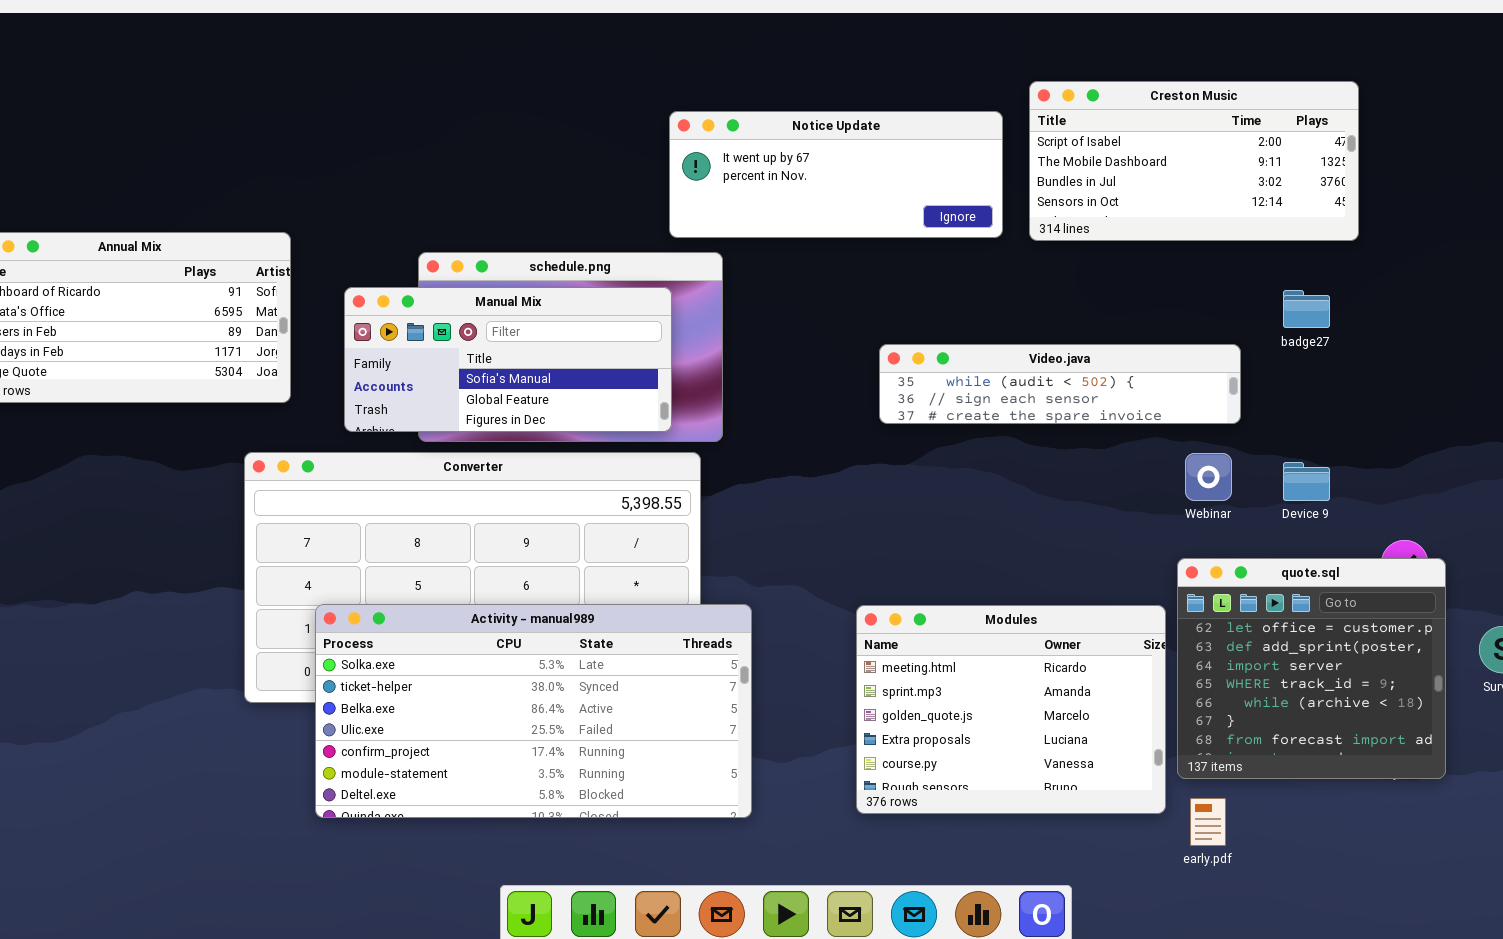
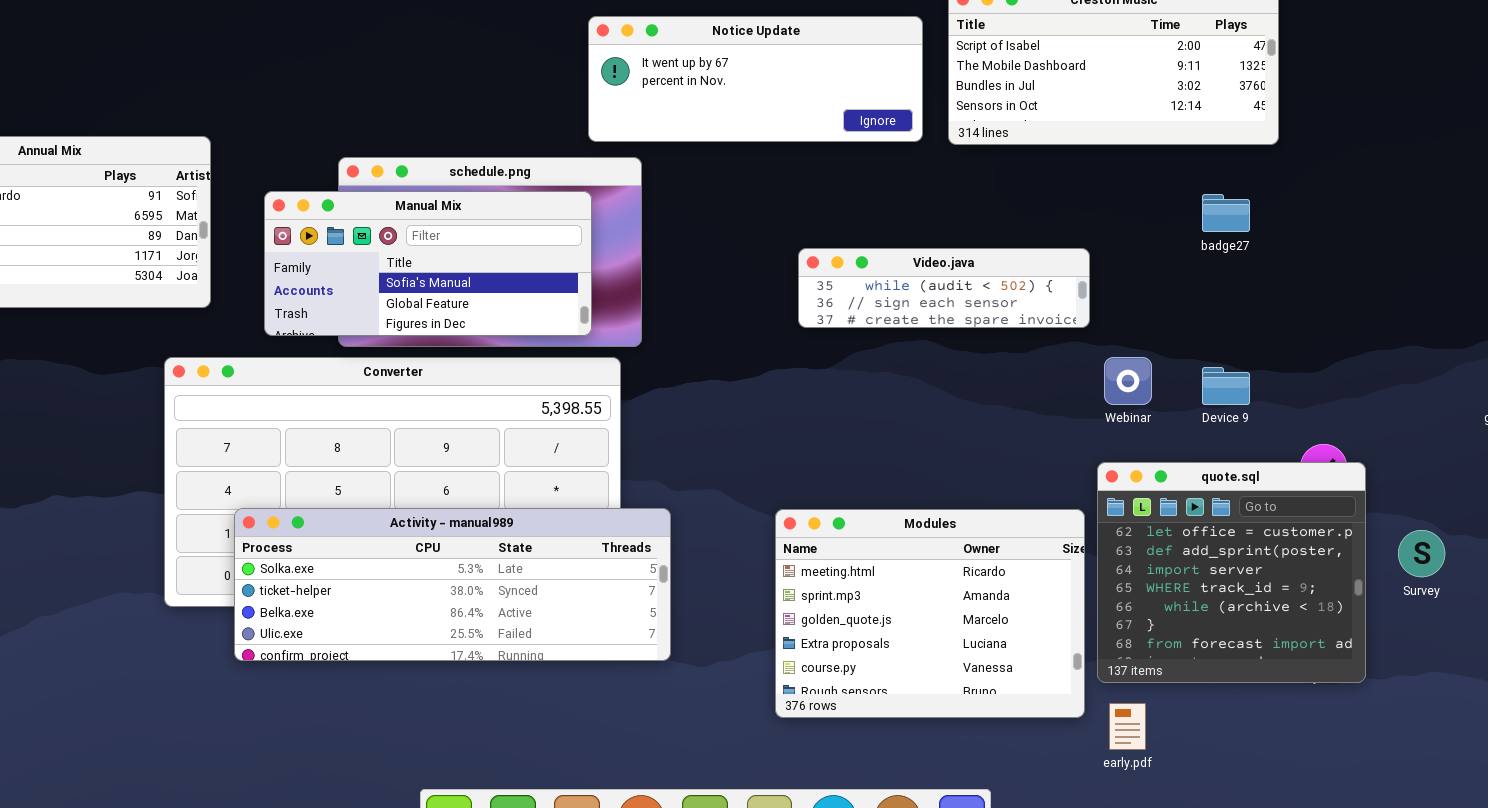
Video.java: [879,344,1241,424] -> [798,248,1090,328], resized
Activity - manual989: [315,604,752,818] -> [234,508,671,661], resized

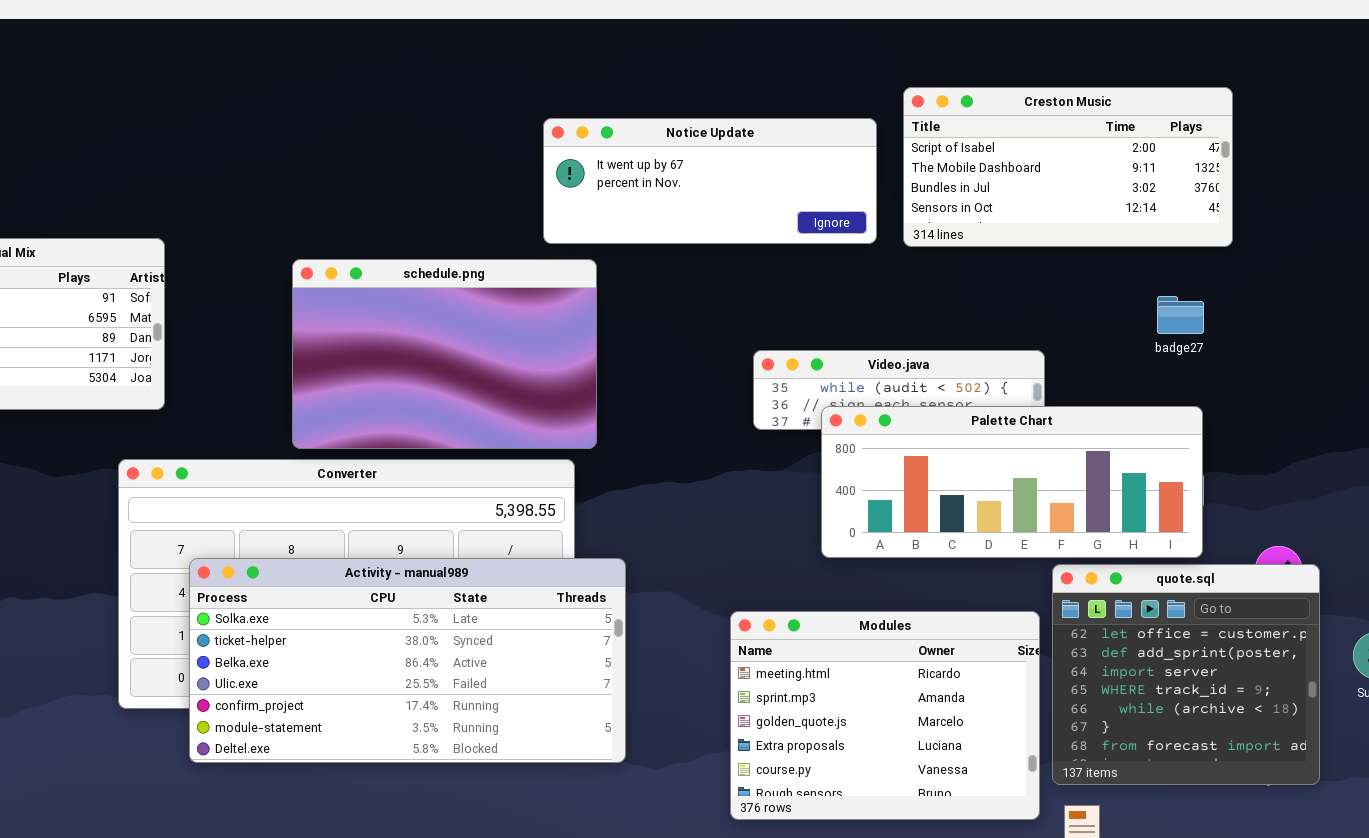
Manual Mix: [264,191,592,336] -> none, closed
Palette Chart: none -> [821,406,1203,558], opened
Activity - manual989: [234,508,671,661] -> [189,558,626,763], resized

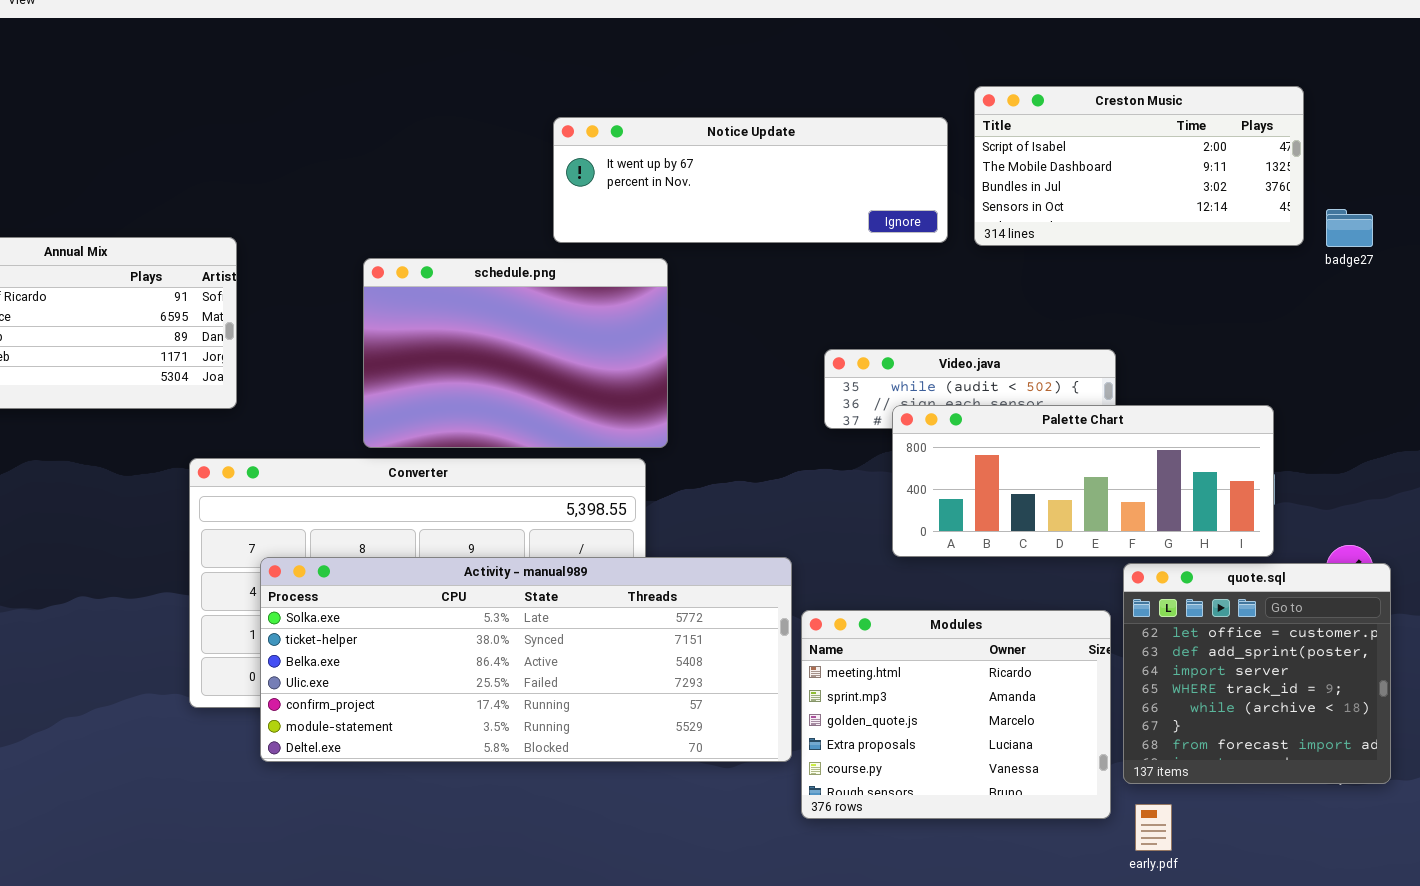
Notice Update: [543,118,877,244] -> [553,117,948,243], resized
badge27: [1157,296,1204,334] -> [1326,209,1373,247], moved
Activity - manual989: [189,558,626,763] -> [260,557,792,762], resized

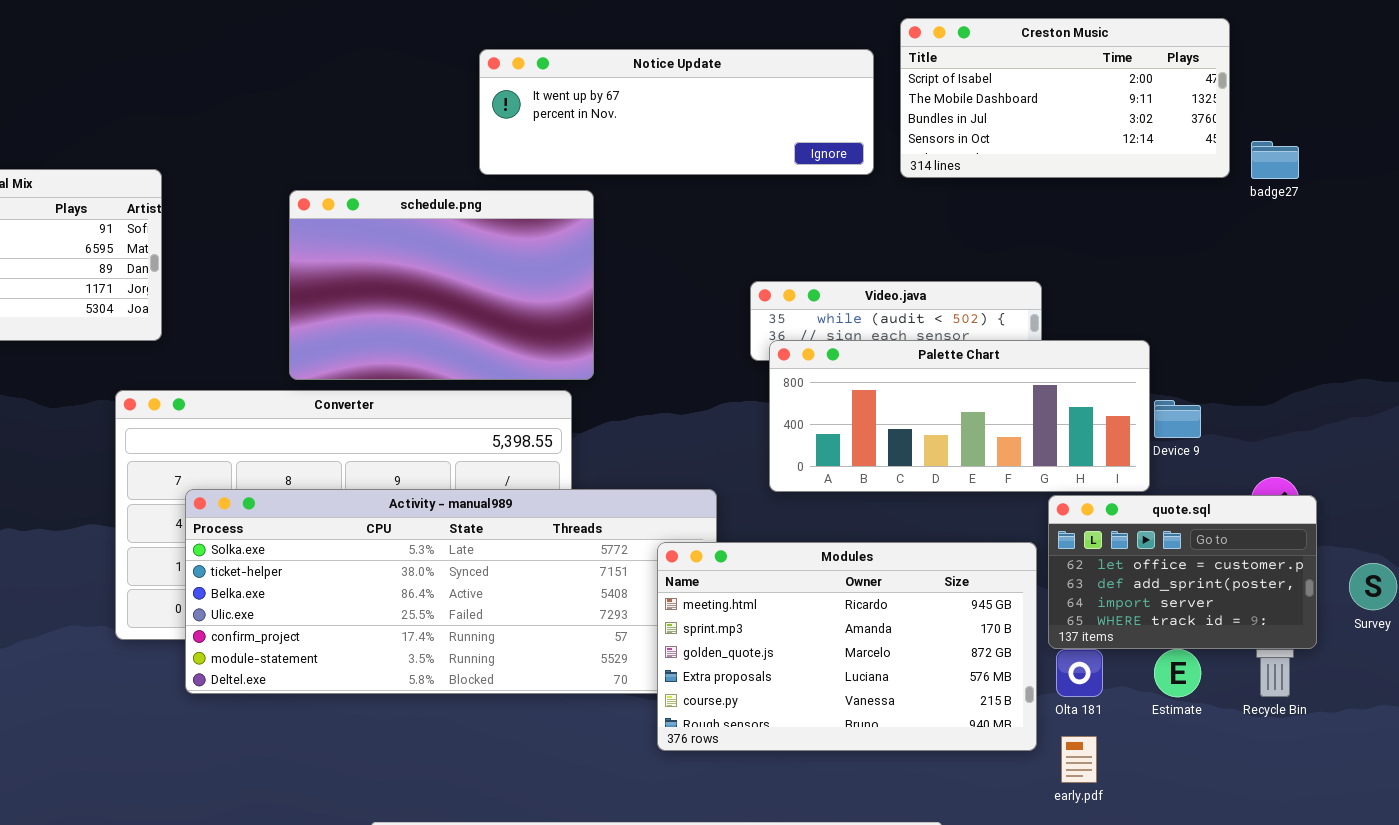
Palette Chart: [892,405,1274,557] -> [769,340,1150,492], moved
quote.sql: [1123,563,1391,784] -> [1048,495,1317,649], resized
Modules: [801,610,1111,819] -> [657,542,1037,751], resized

